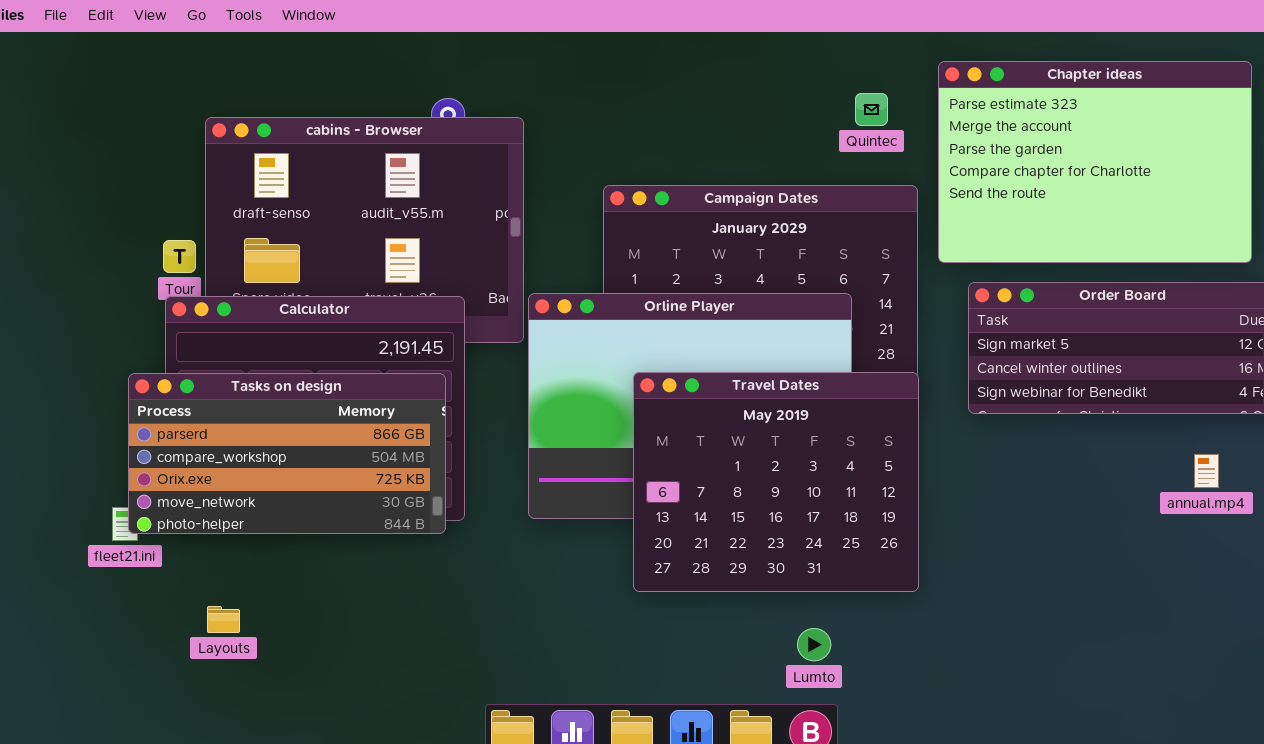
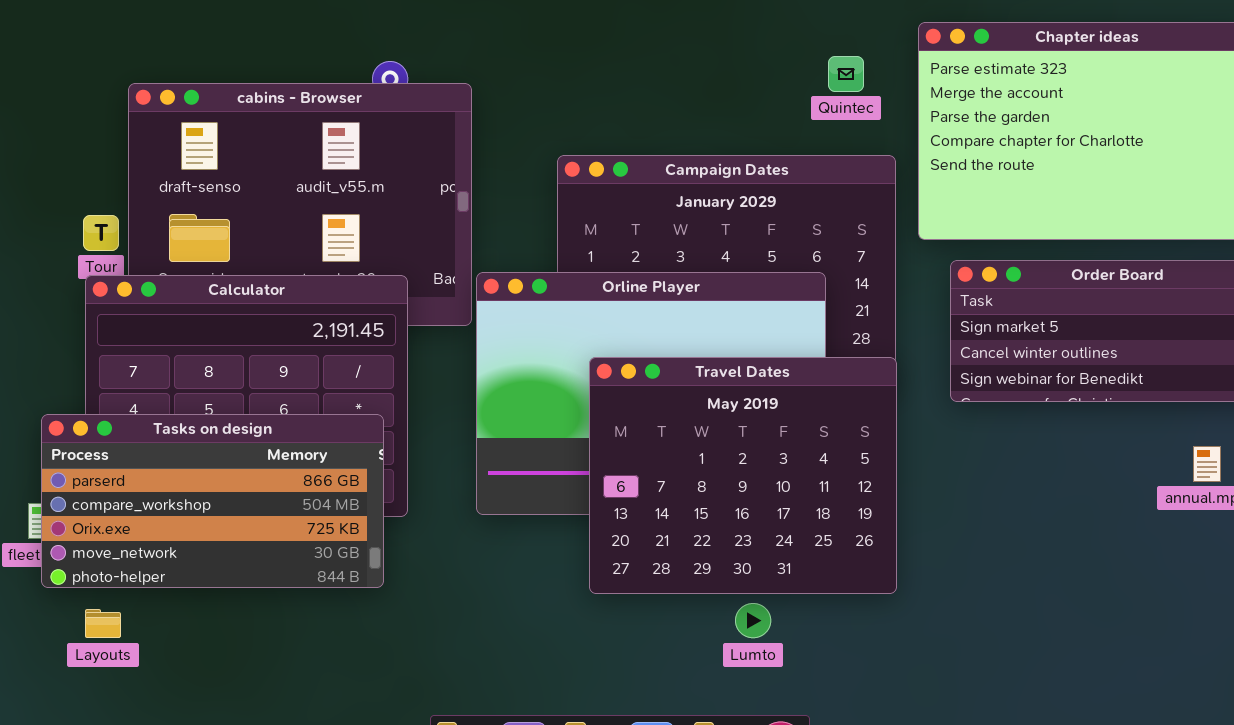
Tasks on design: [128,373,446,534] -> [41,414,384,588], moved
Layouts: [207,606,240,633] -> [85,609,121,638], moved
Lumto: [797,628,831,661] -> [735,603,771,638], moved

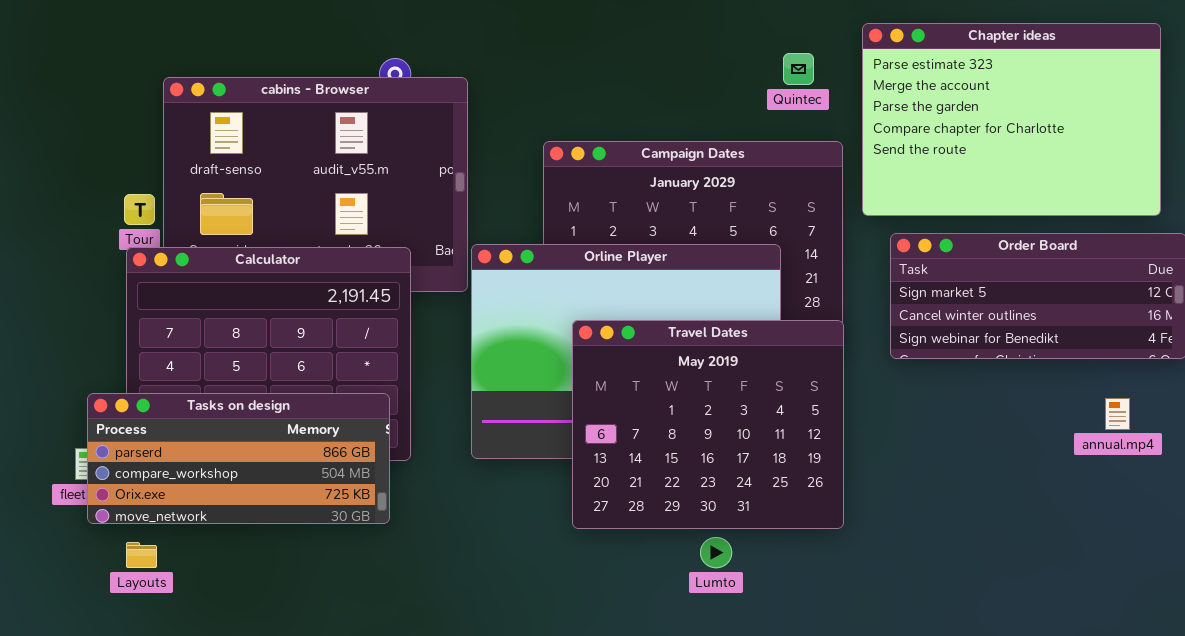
Tasks on design: [41,414,384,588] -> [87,393,390,524], resized

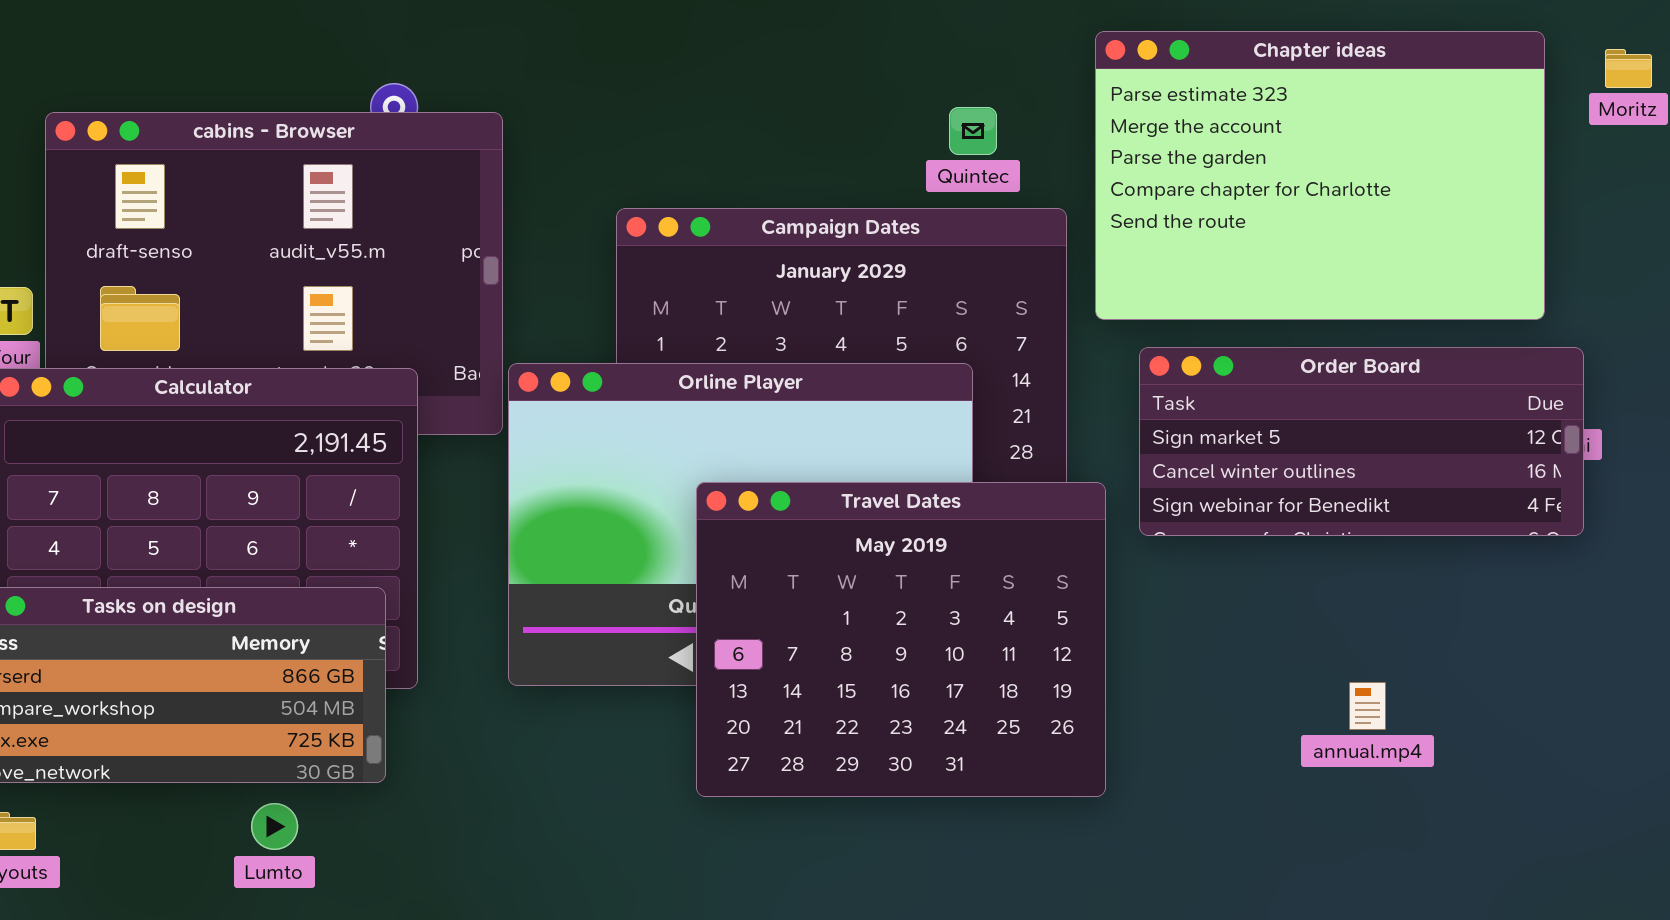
Quintec: [783,53,814,85] -> [949,107,997,155], moved
Travel Dates: [572,320,844,529] -> [696,482,1106,797], moved
annual.mp4: [1105,398,1130,430] -> [1349,682,1386,730], moved
Lumto: [700,537,732,568] -> [251,803,298,850], moved

